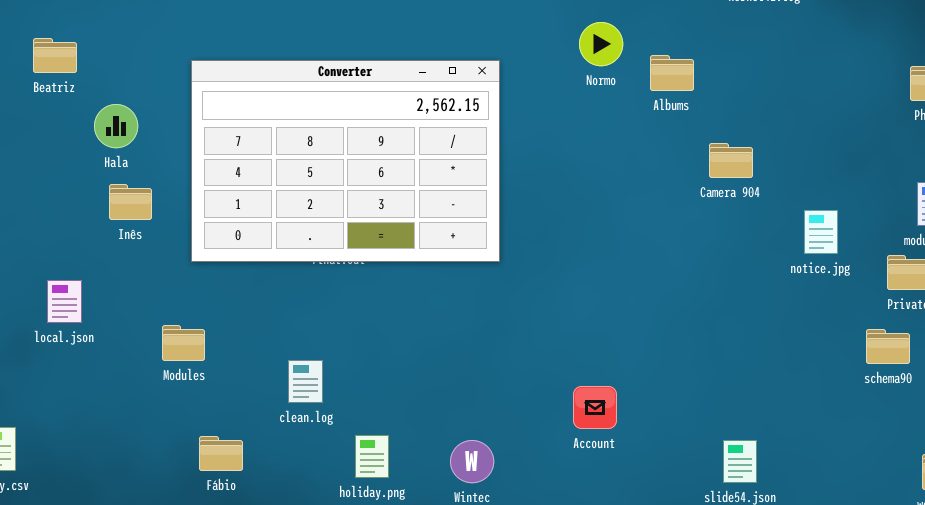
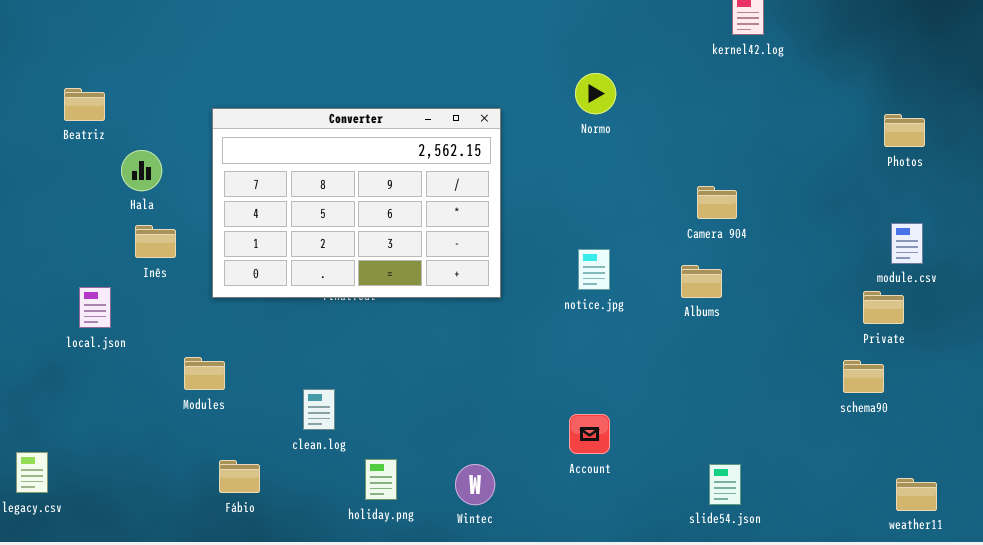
Albums: [650,55,694,91] -> [681,265,722,298], moved
notice.jpg: [804,210,838,254] -> [578,249,610,290], moved
local.json: [47,280,82,323] -> [79,287,111,328], moved

